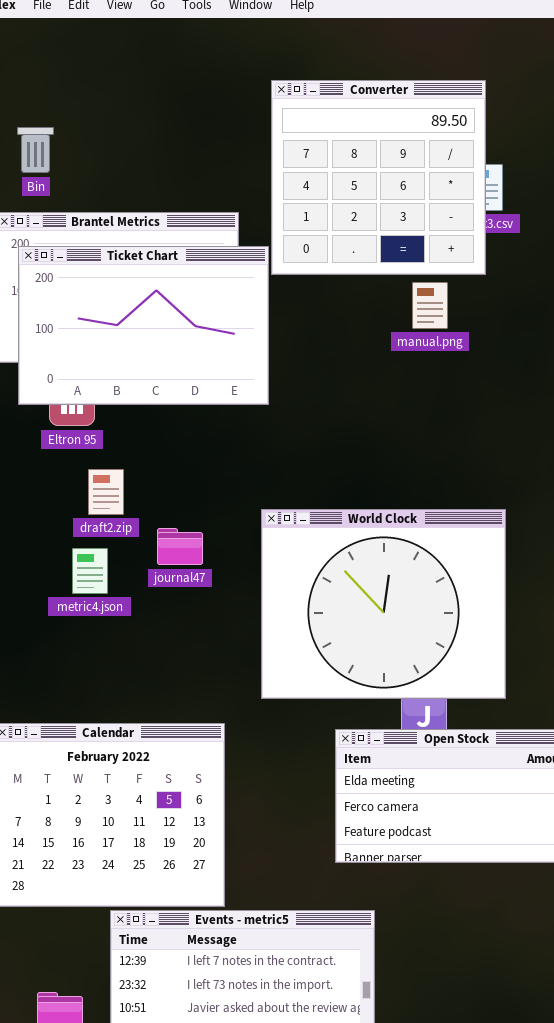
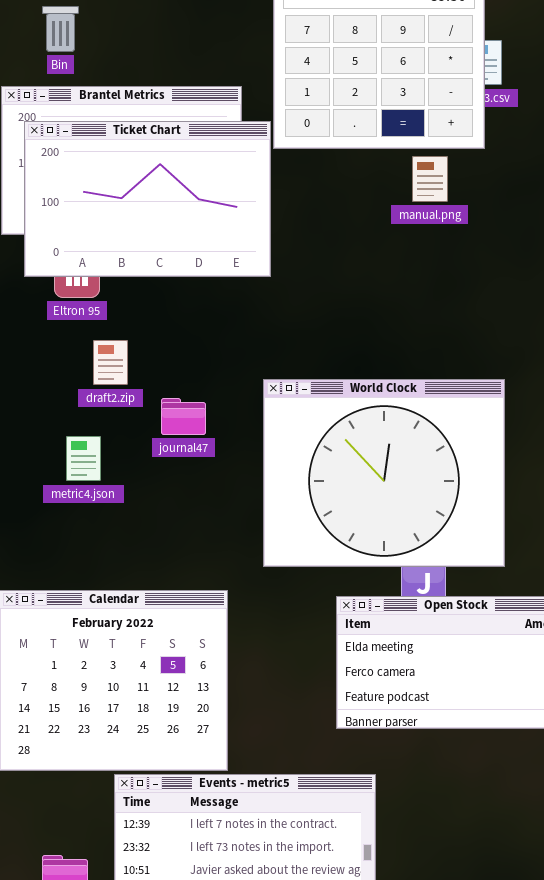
Bin: [17,127,54,173] -> [42,6,79,52], moved
metric4.json: [72,548,108,594] -> [66,436,101,481], moved

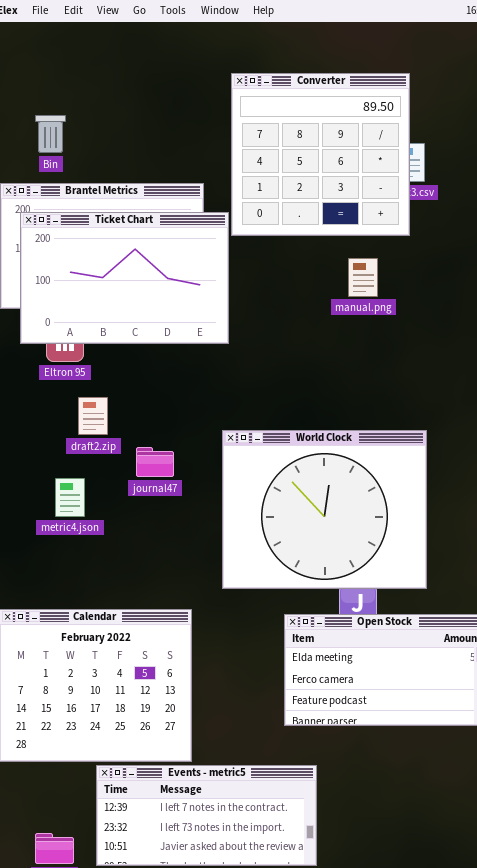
manual.png: [412,156,448,202] -> [348,258,378,297], moved

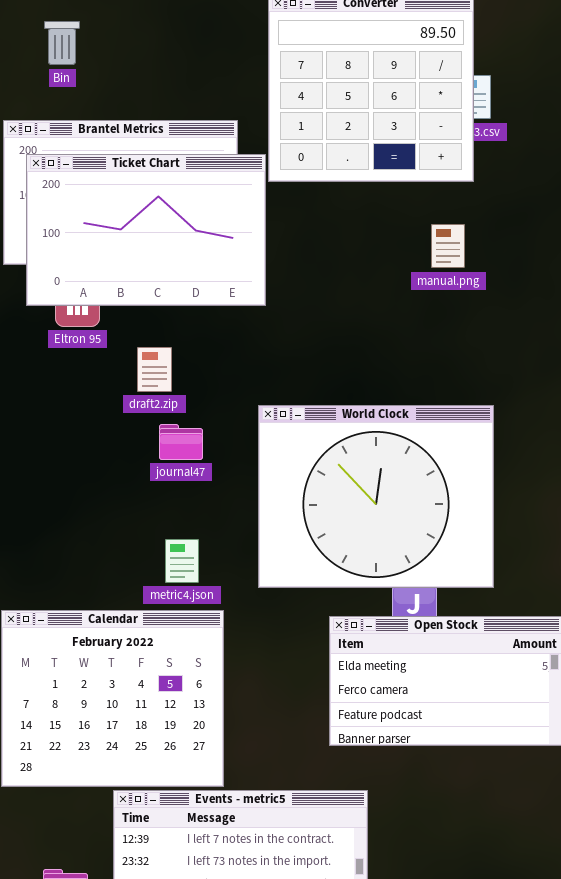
Bin: [35,115,66,153] -> [44,21,80,65], moved
manual.png: [348,258,378,297] -> [431,224,465,268], moved
draft2.zip: [78,397,108,435] -> [137,347,172,392], moved
metric4.json: [55,478,85,517] -> [165,539,199,583], moved

